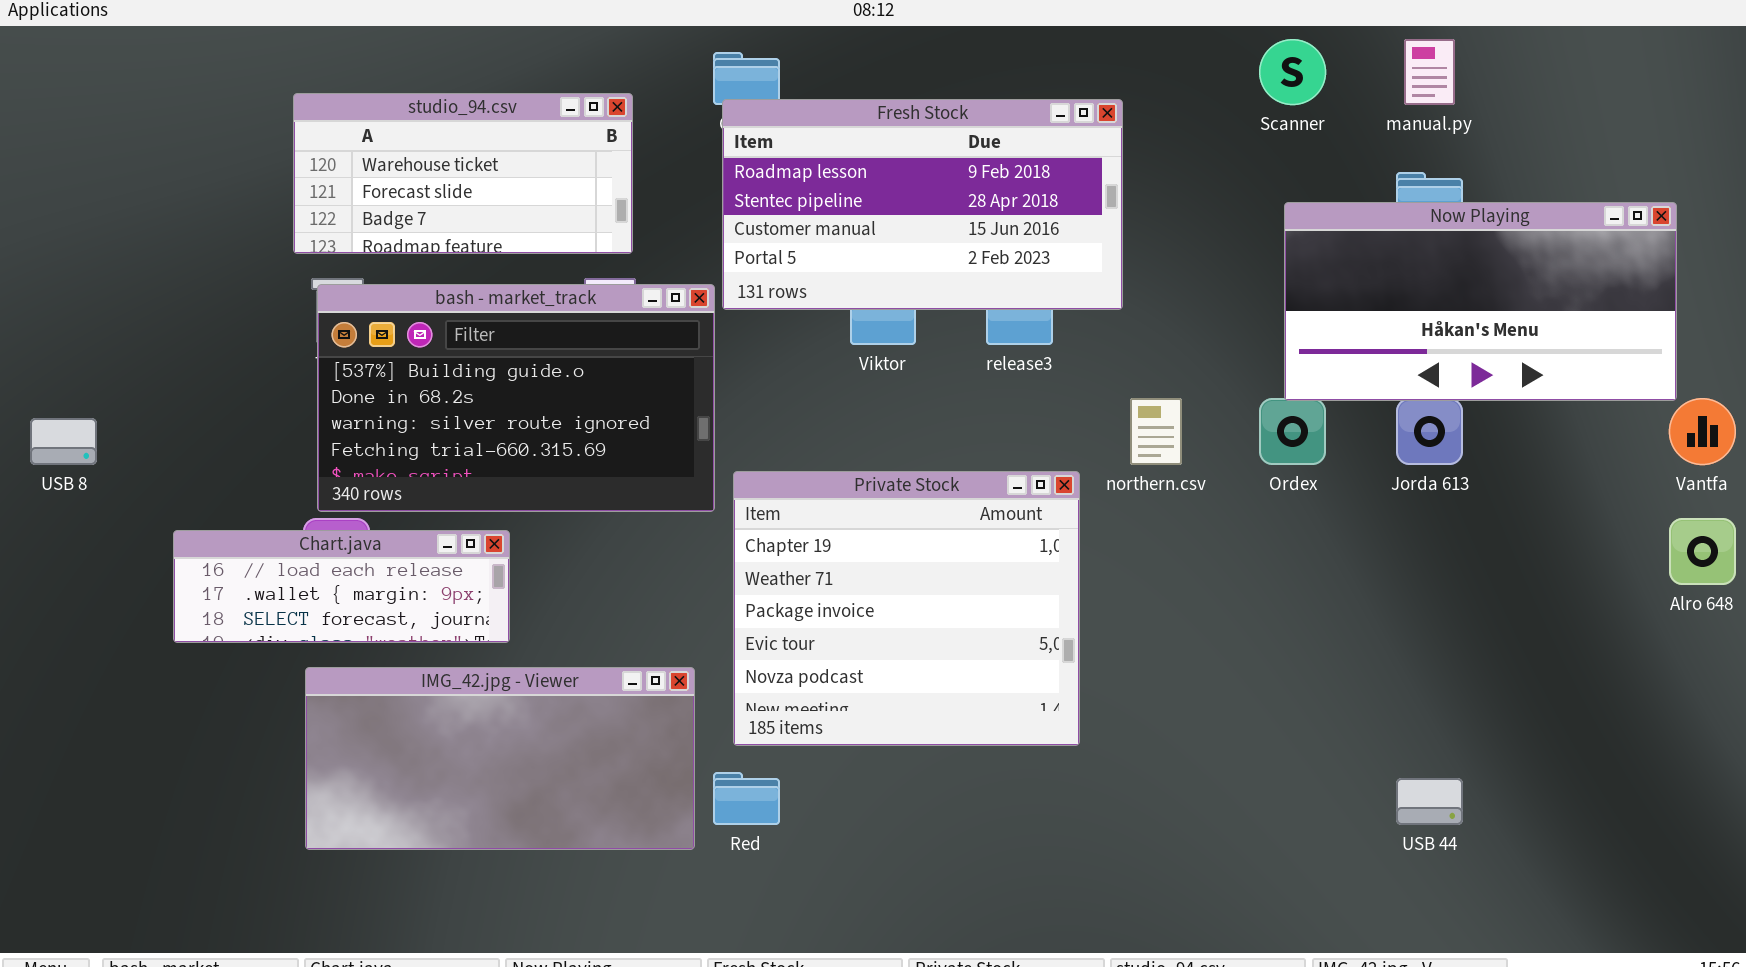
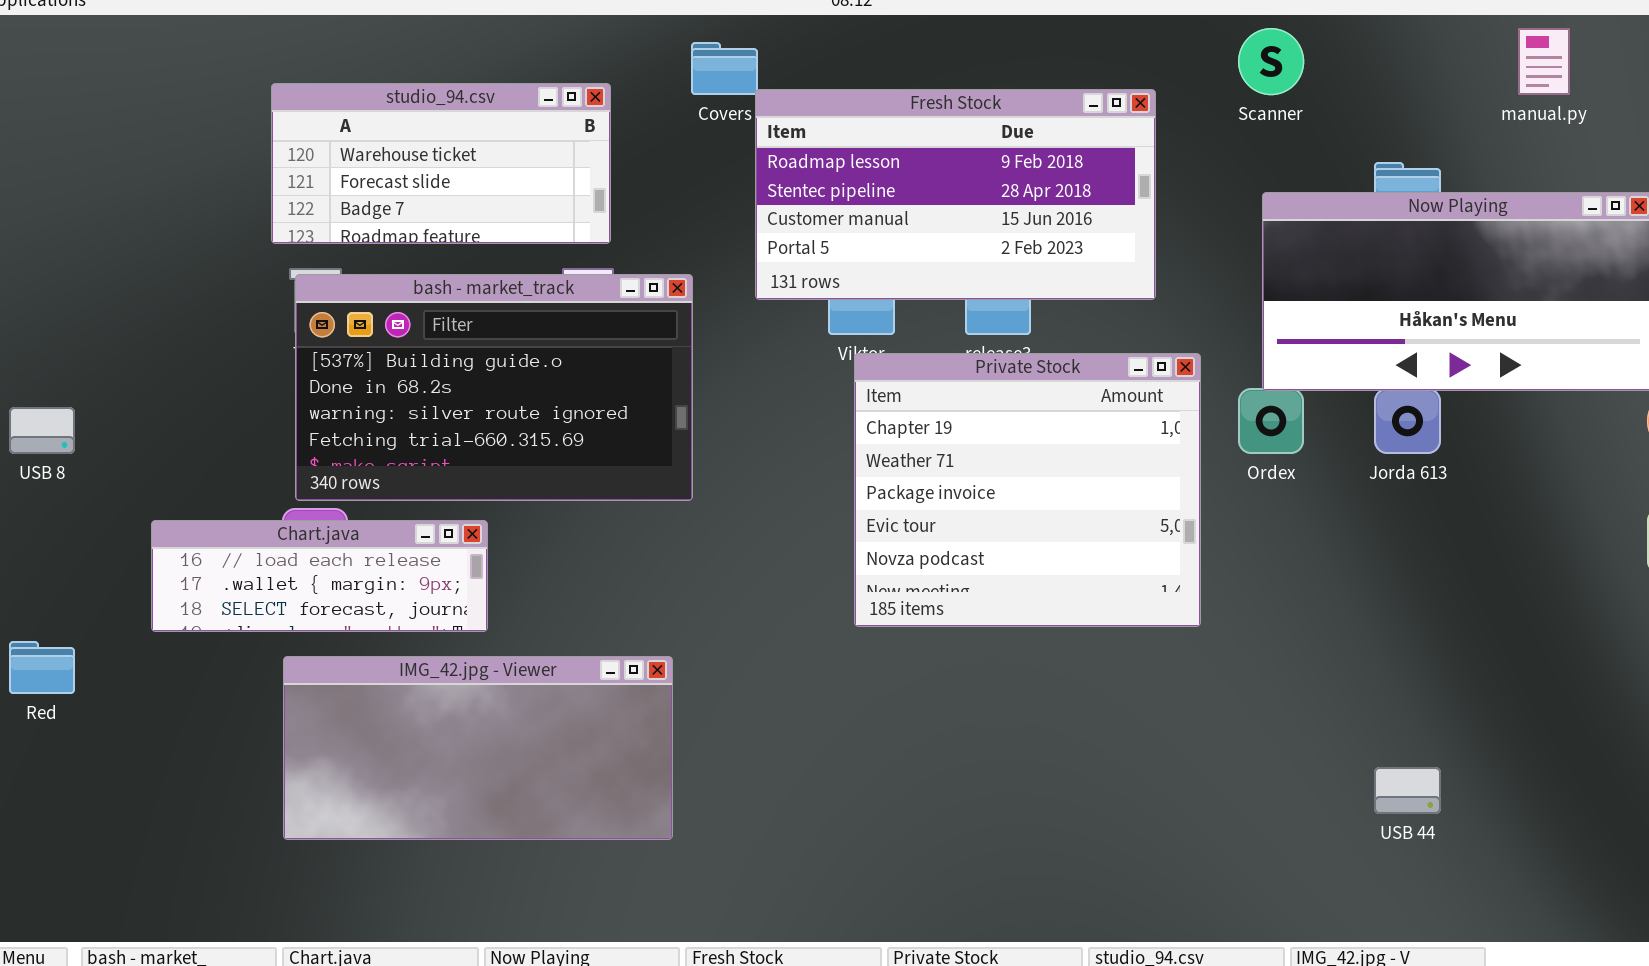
manual.py: [1404,39,1455,105] -> [1518,28,1570,95], moved
Fresh Stock: [722,99,1123,310] -> [755,89,1156,300], moved
Private Stock: [733,471,1080,746] -> [854,353,1201,627], moved
Red: [713,772,780,825] -> [9,641,75,694], moved

